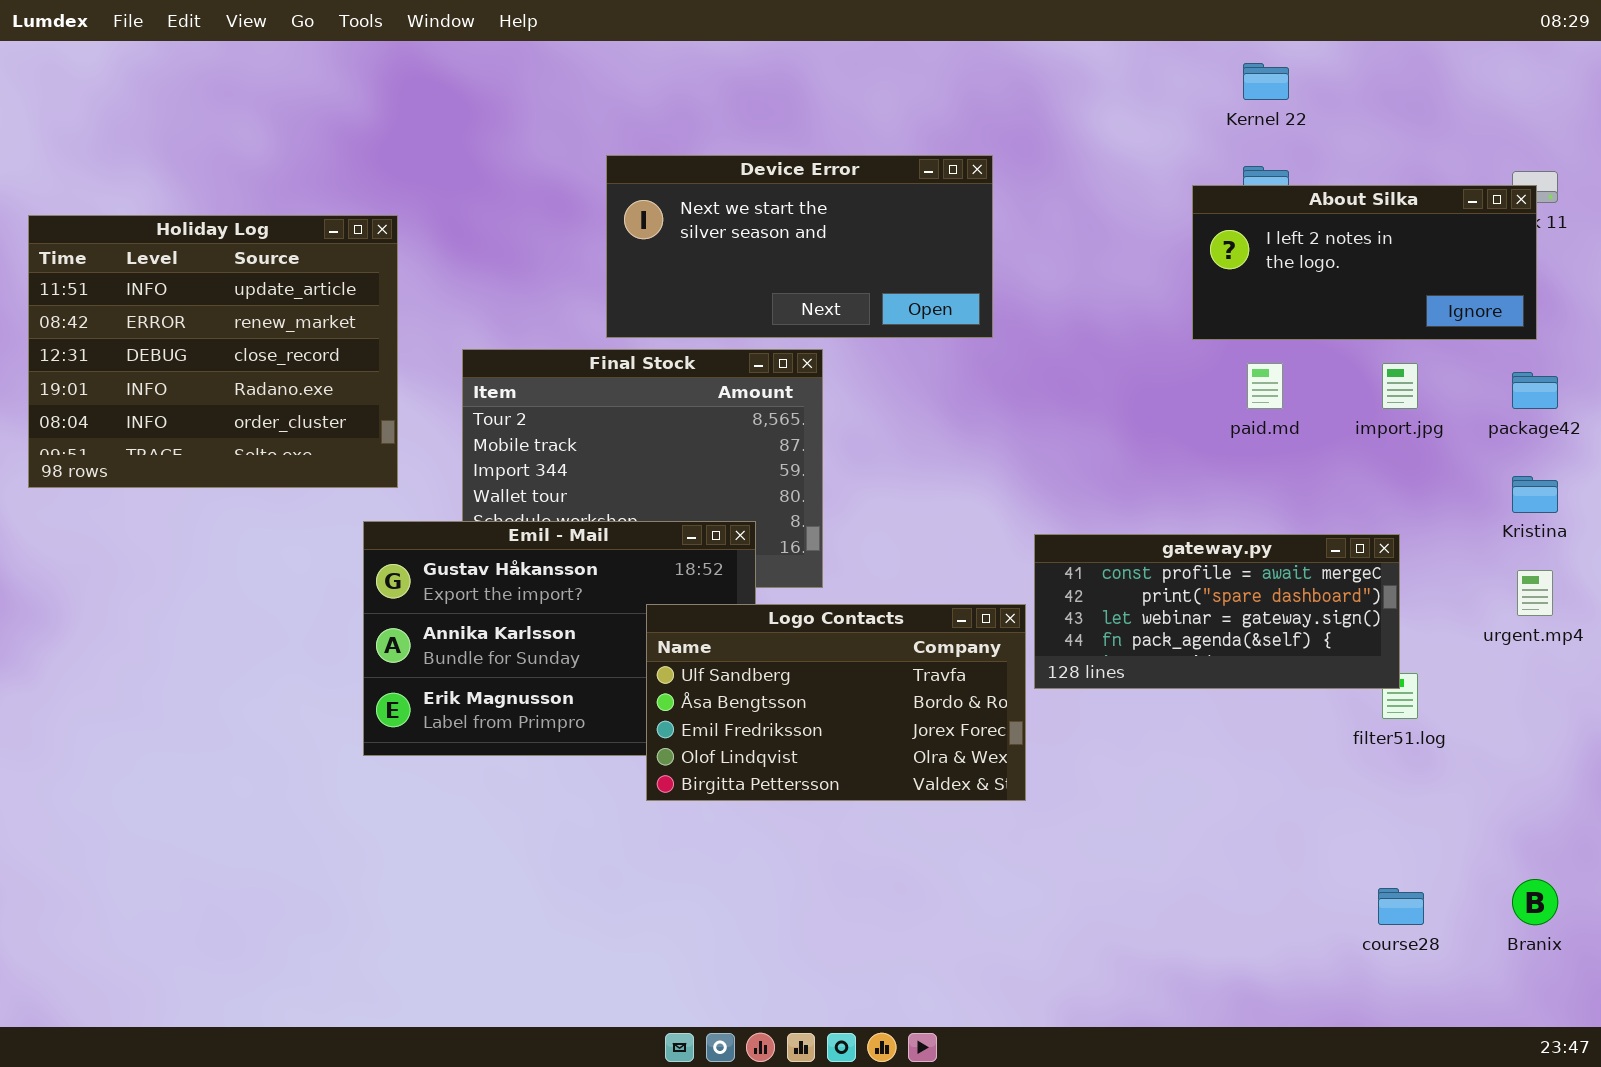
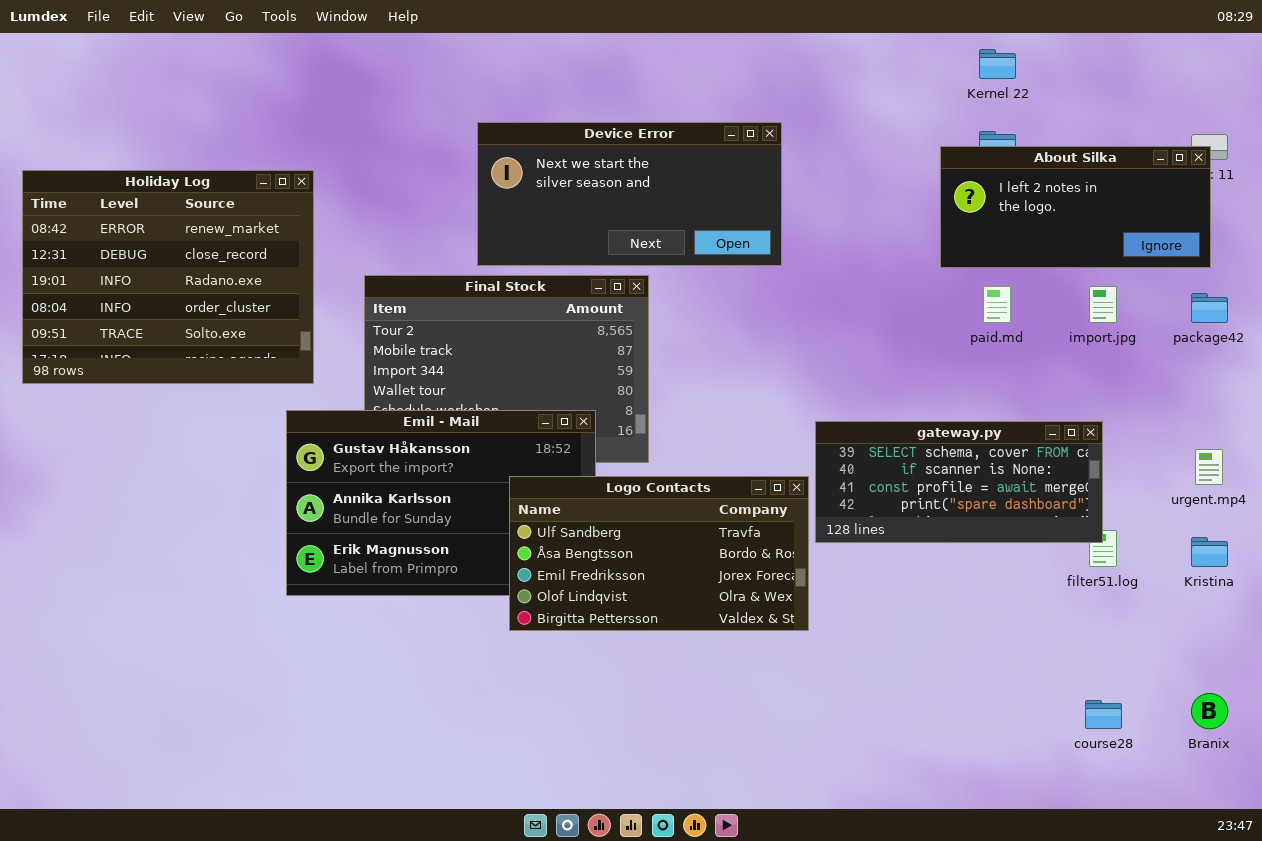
Holiday Log: [28,215,398,488] -> [22,170,314,384], scrolled down 1 row
Kristina: [1512,476,1558,513] -> [1191,537,1228,567], moved
gateway.py: [1034,534,1400,689] -> [815,421,1103,543], scrolled up 2 rows

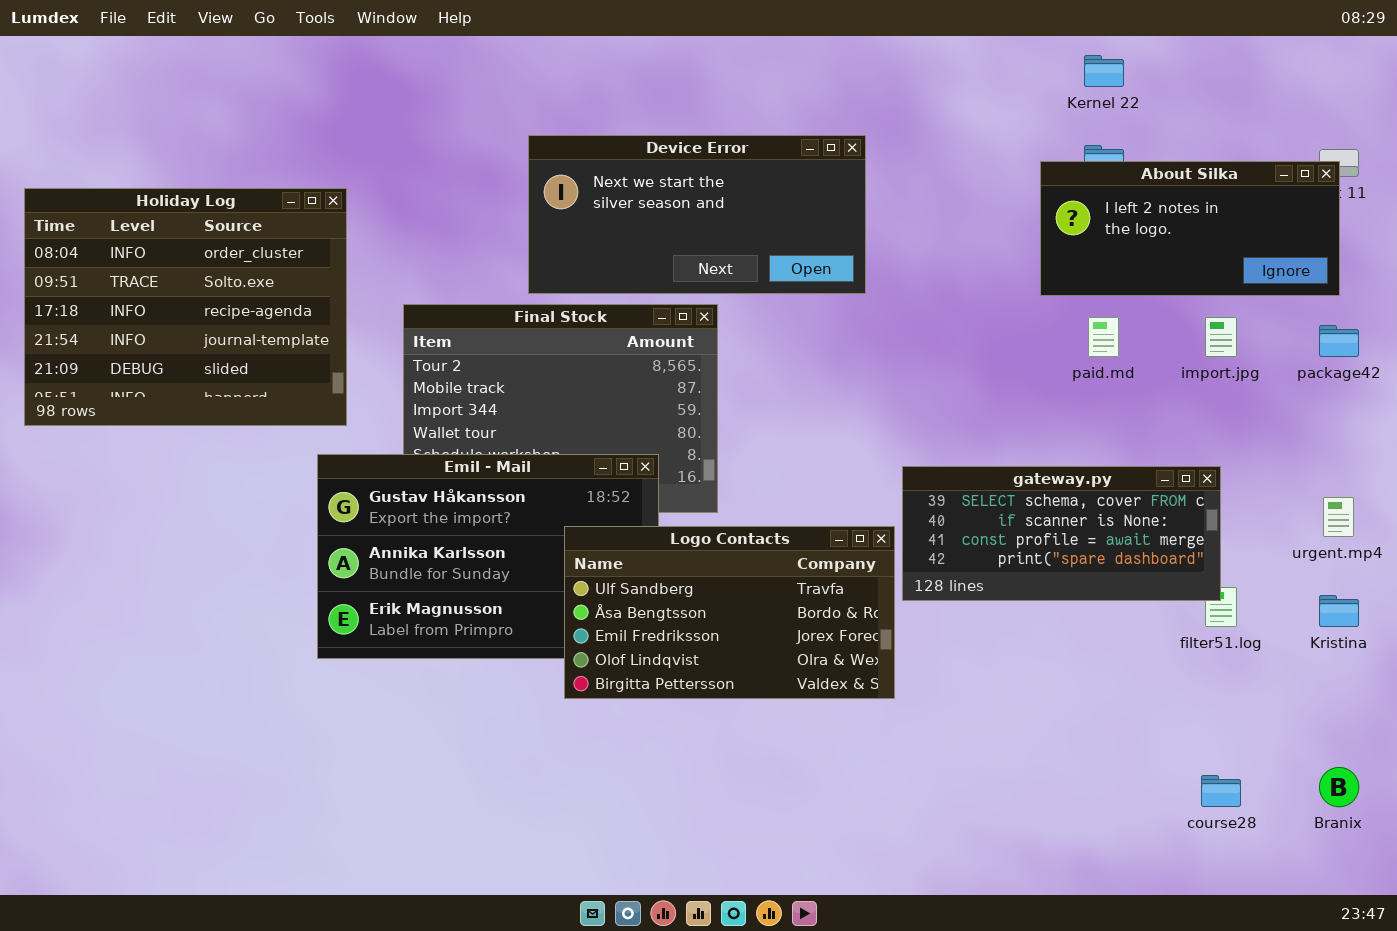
Holiday Log: [22,170,314,384] -> [24,188,347,426], scrolled down 3 rows

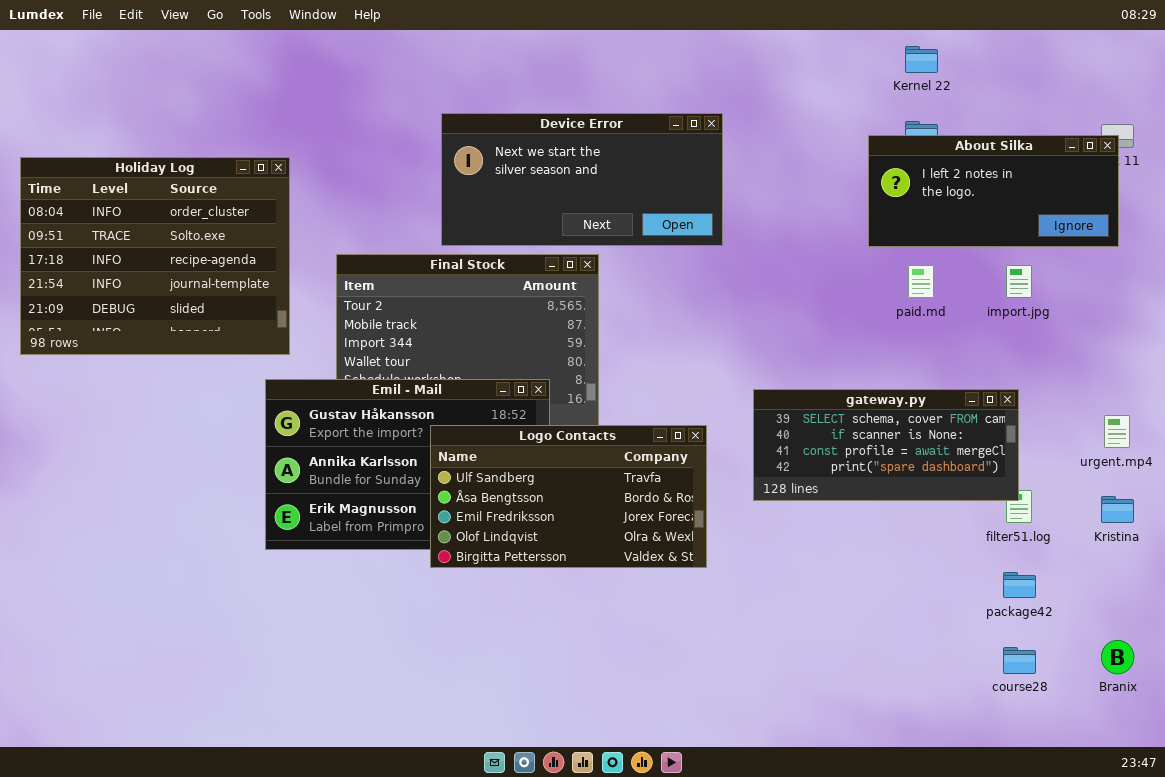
package42: [1319,325,1359,357] -> [1003,572,1036,598], moved
Logo Contacts: [564,526,895,699] -> [430,425,707,568], moved

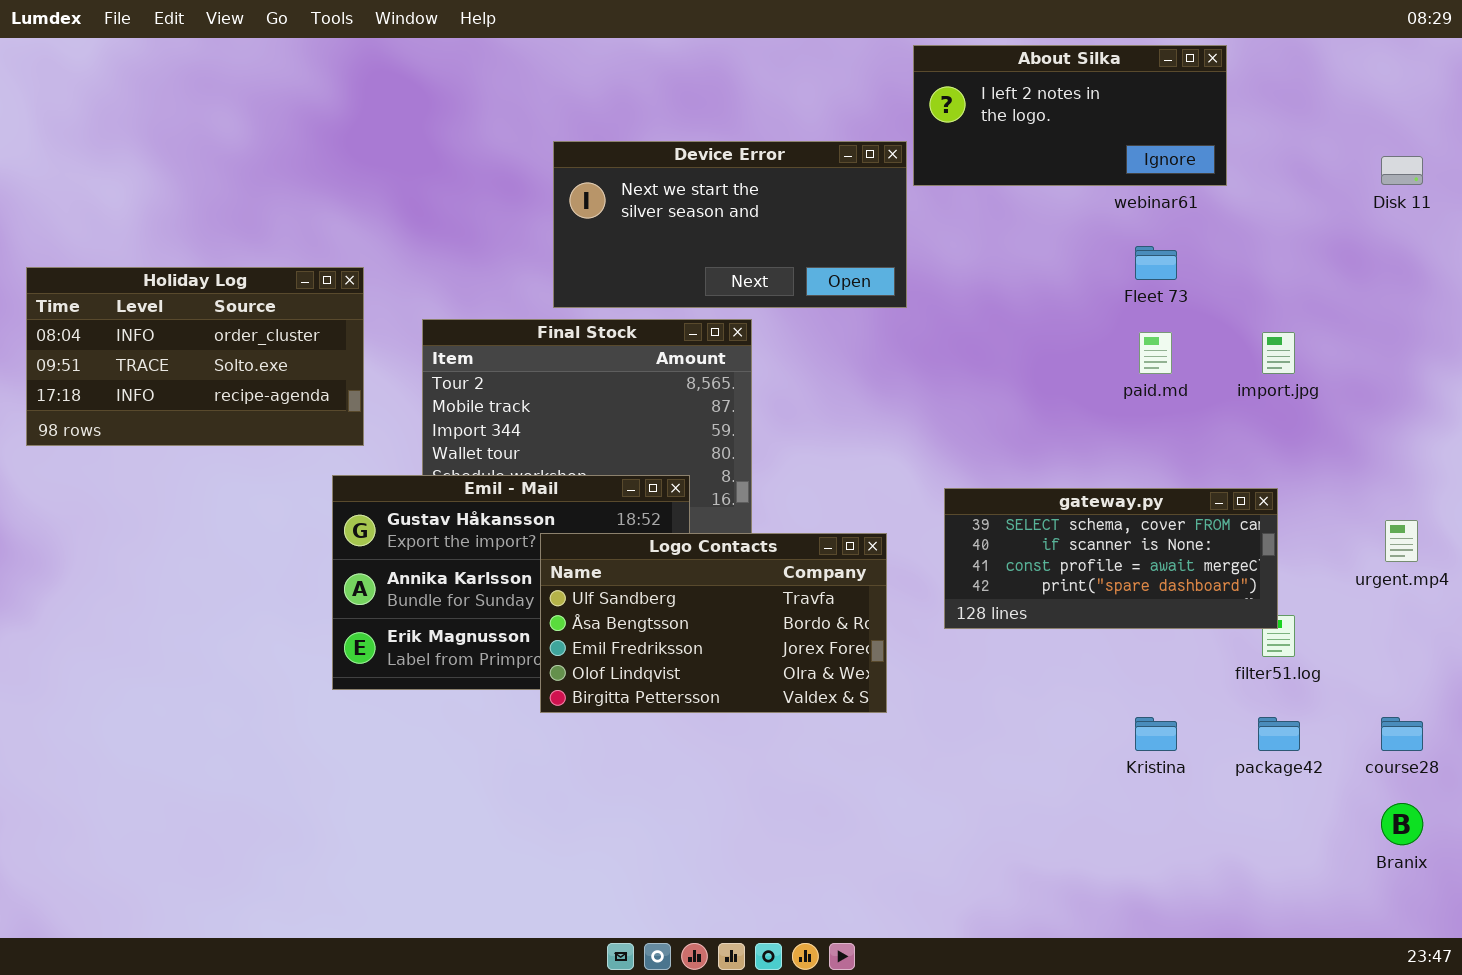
About Silka: [868,135,1119,247] -> [913,45,1227,186], moved
Holiday Log: [20,157,290,355] -> [26,267,364,446], resized
Kristina: [1101,496,1134,523] -> [1135,717,1177,751], moved
course28: [1003,647,1036,674] -> [1381,717,1423,751], moved

